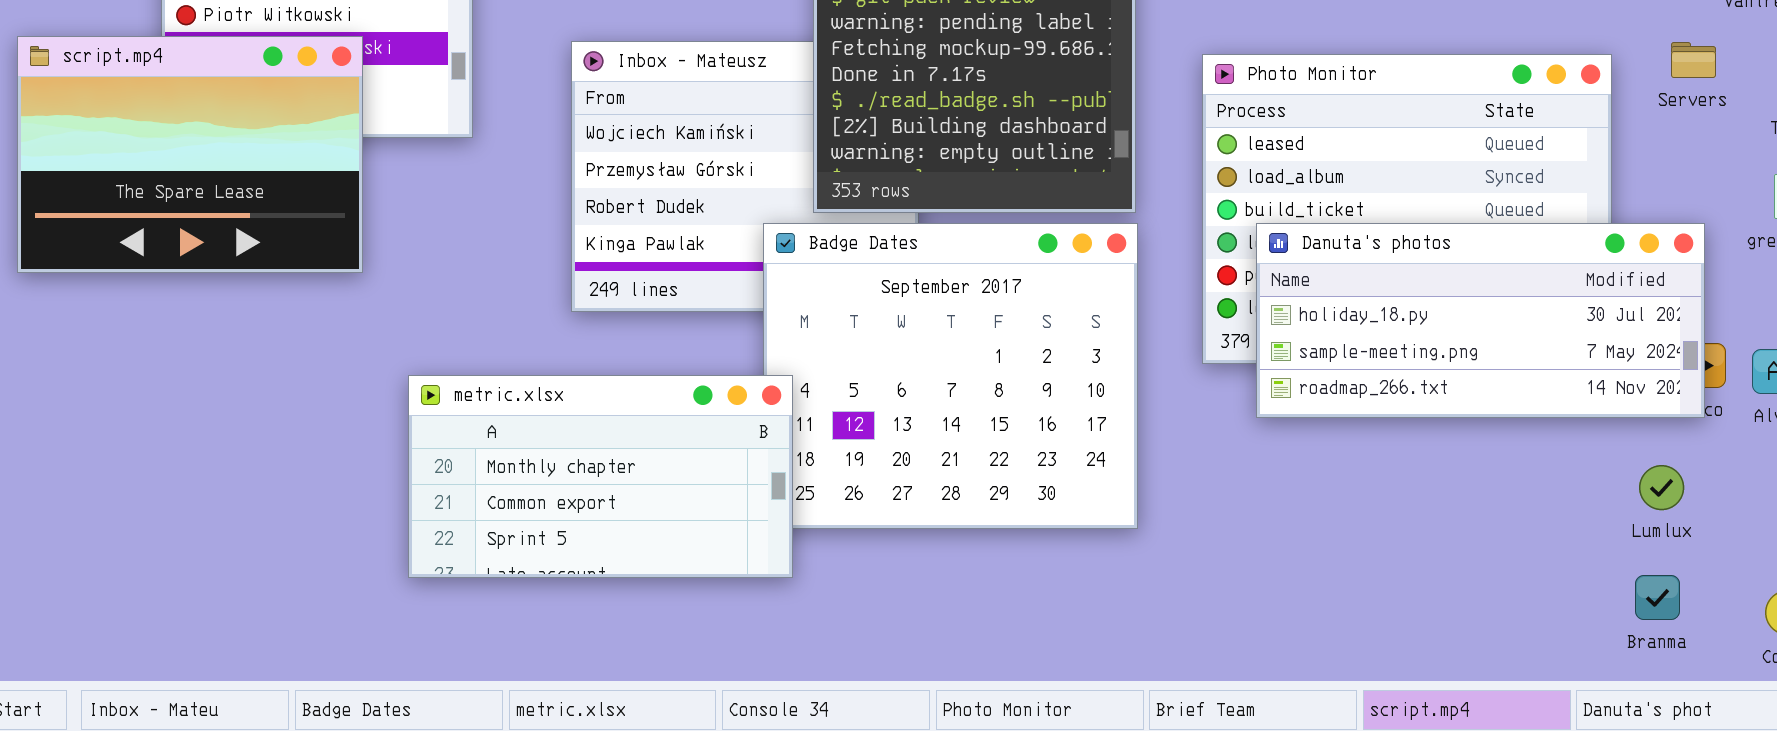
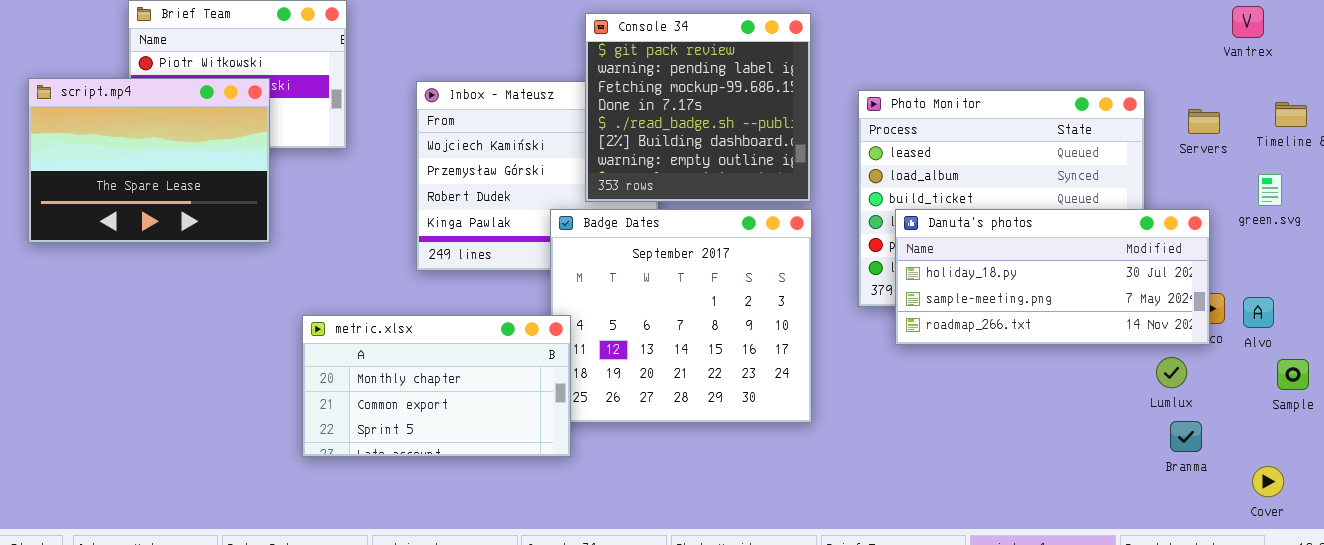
Servers: [1671,42,1716,78] -> [1188,109,1220,134], moved
Lumlux: [1639,465,1684,510] -> [1156,357,1187,388], moved
Branma: [1635,575,1680,620] -> [1170,421,1202,452], moved

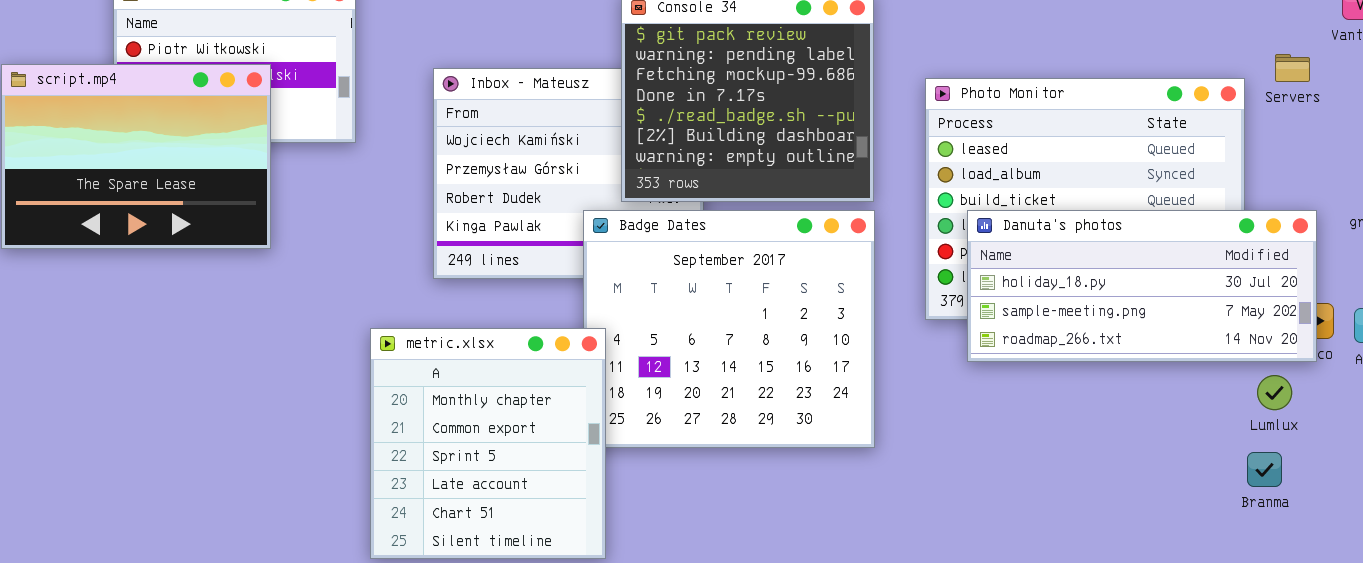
Servers: [1188,109,1220,134] -> [1275,54,1310,82], moved
metric.xlsx: [302,315,571,457] -> [370,328,606,559], resized
Branma: [1170,421,1202,452] -> [1247,452,1282,487], moved

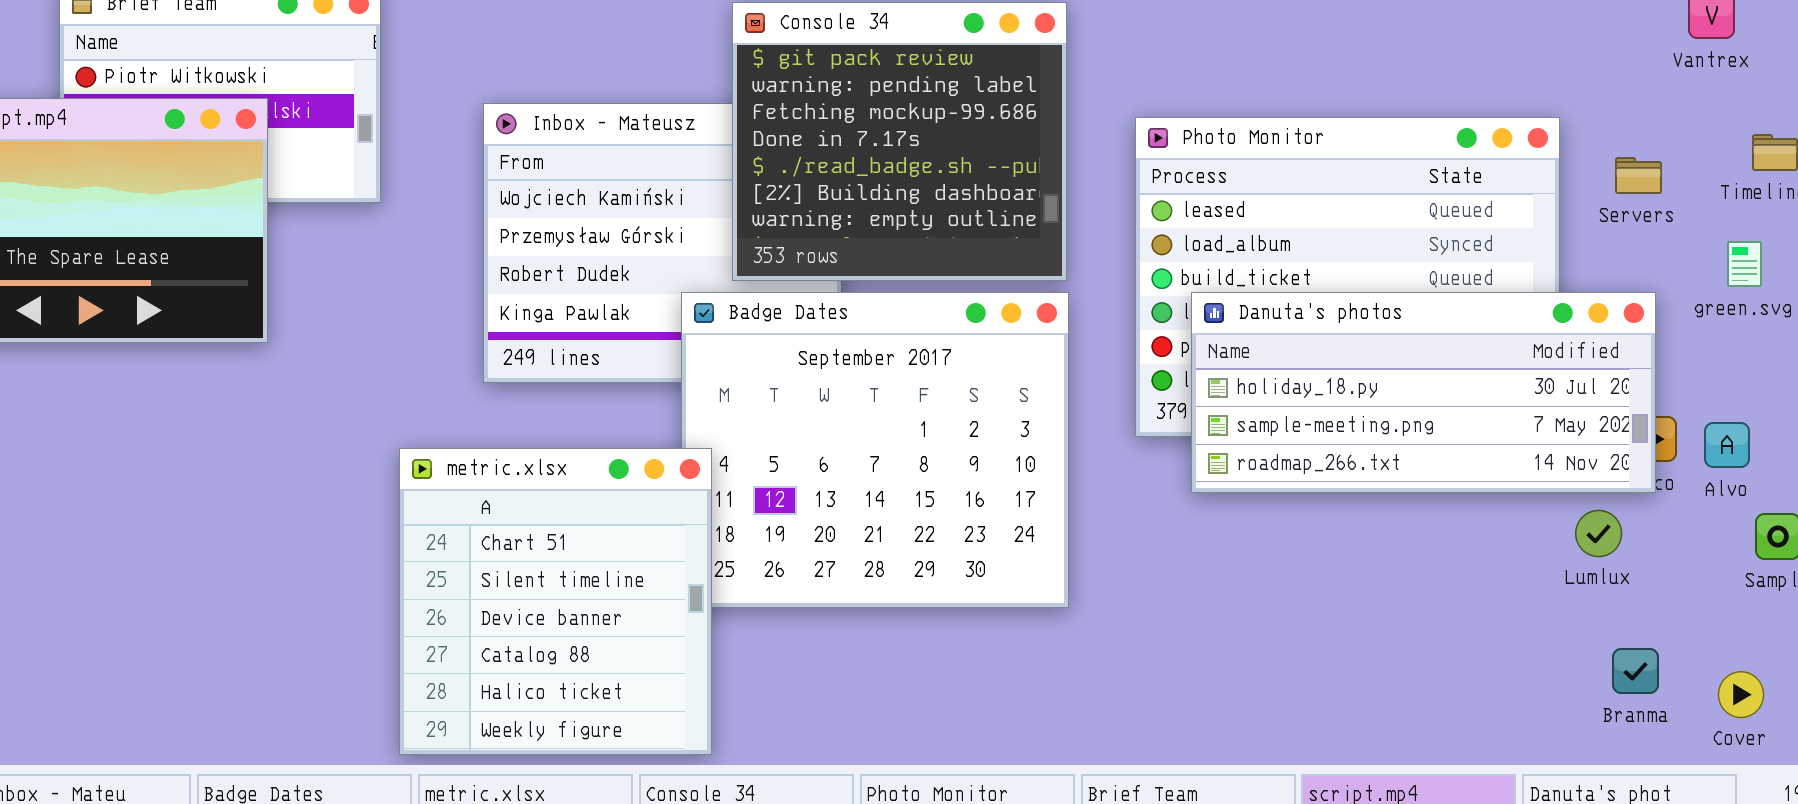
Servers: [1275,54,1310,82] -> [1615,157,1662,194], moved
metric.xlsx: [370,328,606,559] -> [399,448,712,755], scrolled down 4 rows
Branma: [1247,452,1282,487] -> [1612,648,1659,694], moved

